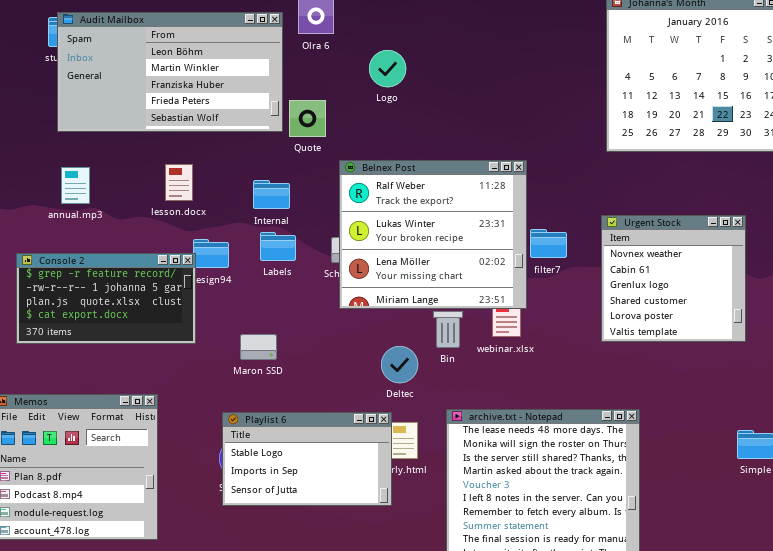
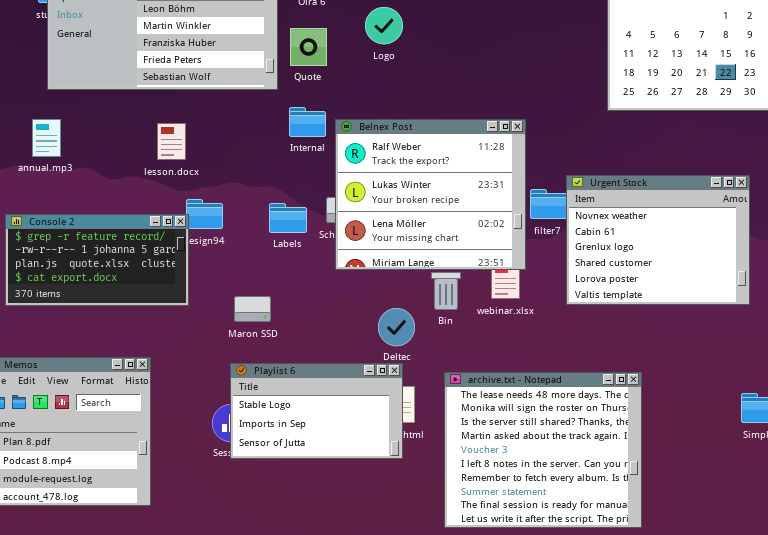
Quote: [289,100,326,137] -> [290,28,327,66], moved
annual.mp3: [61,167,90,204] -> [32,119,61,157], moved
Internal: [253,180,290,209] -> [289,107,326,137], moved
Urgent Stock: [601,215,746,342] -> [566,175,750,305], resized
Labels: [260,232,296,261] -> [269,203,307,233], moved
Playlist 6: [222,412,392,506] -> [230,363,403,459], moved

